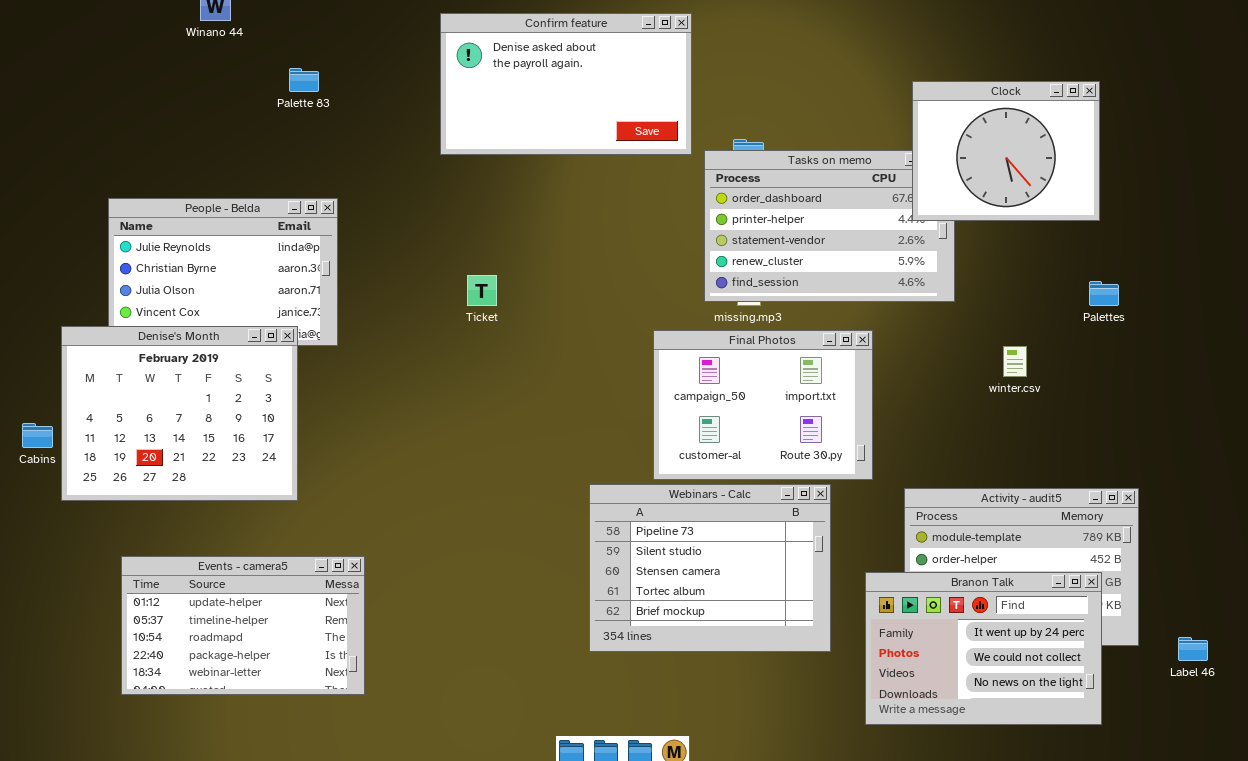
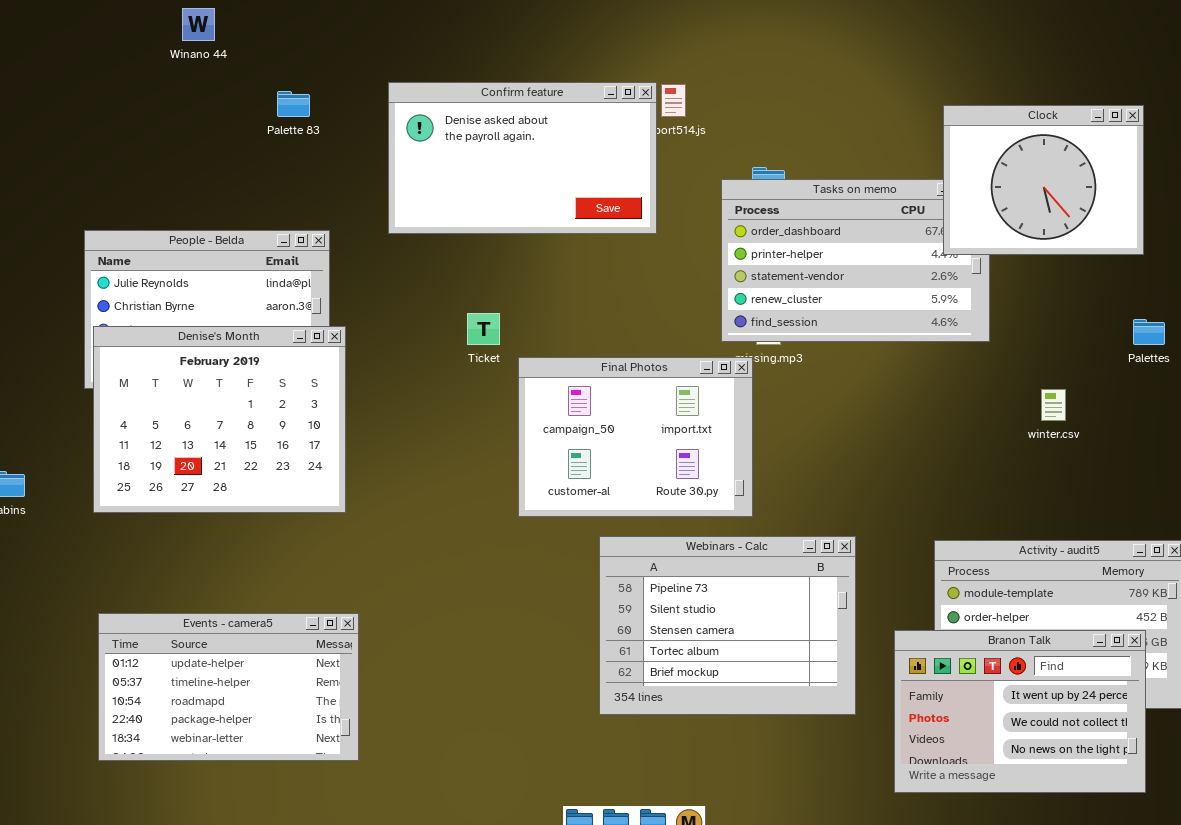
Confirm feature: [440,13,692,155] -> [388,82,657,234], moved
Denise's Month: [61,326,298,501] -> [93,326,346,513], moved
Final Photos: [653,330,873,480] -> [518,357,753,517], moved

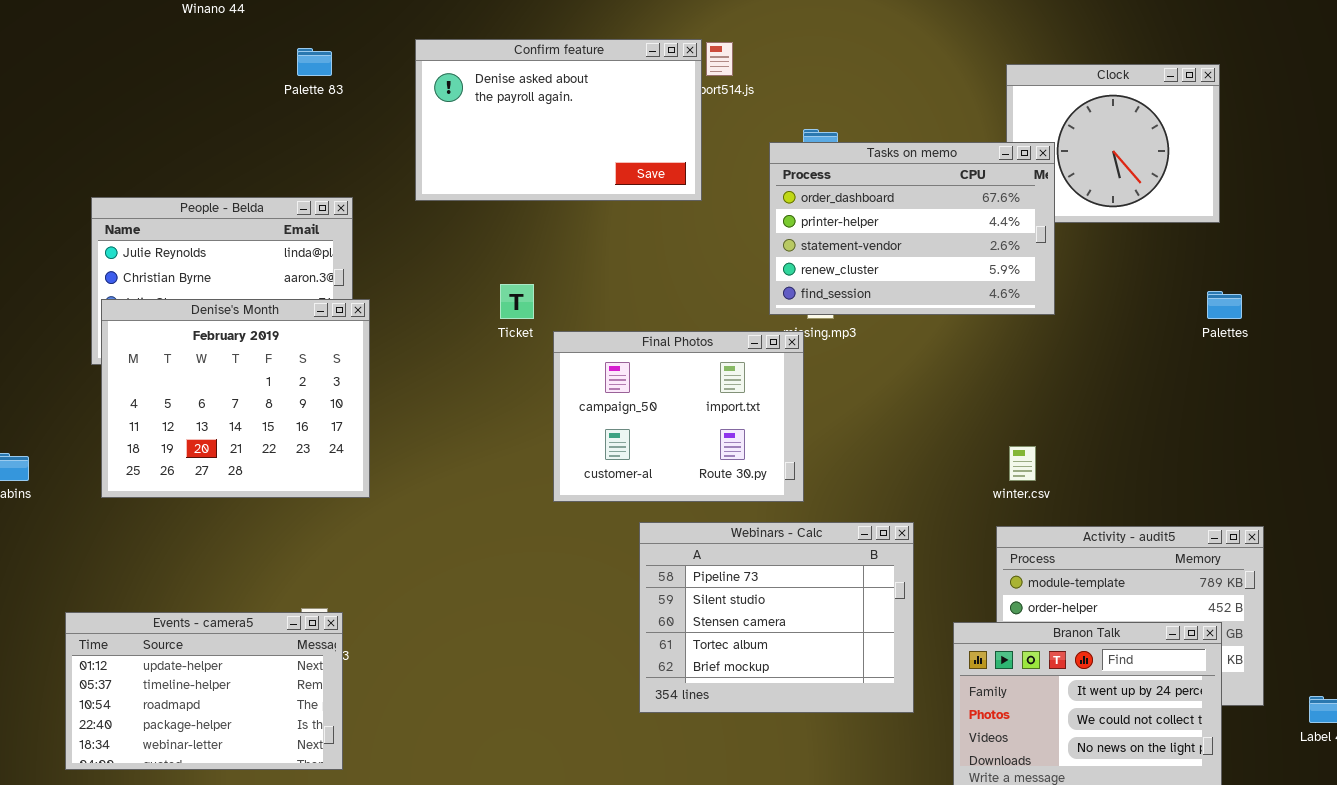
Tasks on memo: [721,179,990,342] -> [769,142,1055,315], raised
winter.csv: [1041,389,1066,421] -> [1009,446,1036,481], moved
Events - camera5: [98,613,359,761] -> [65,612,343,770], moved

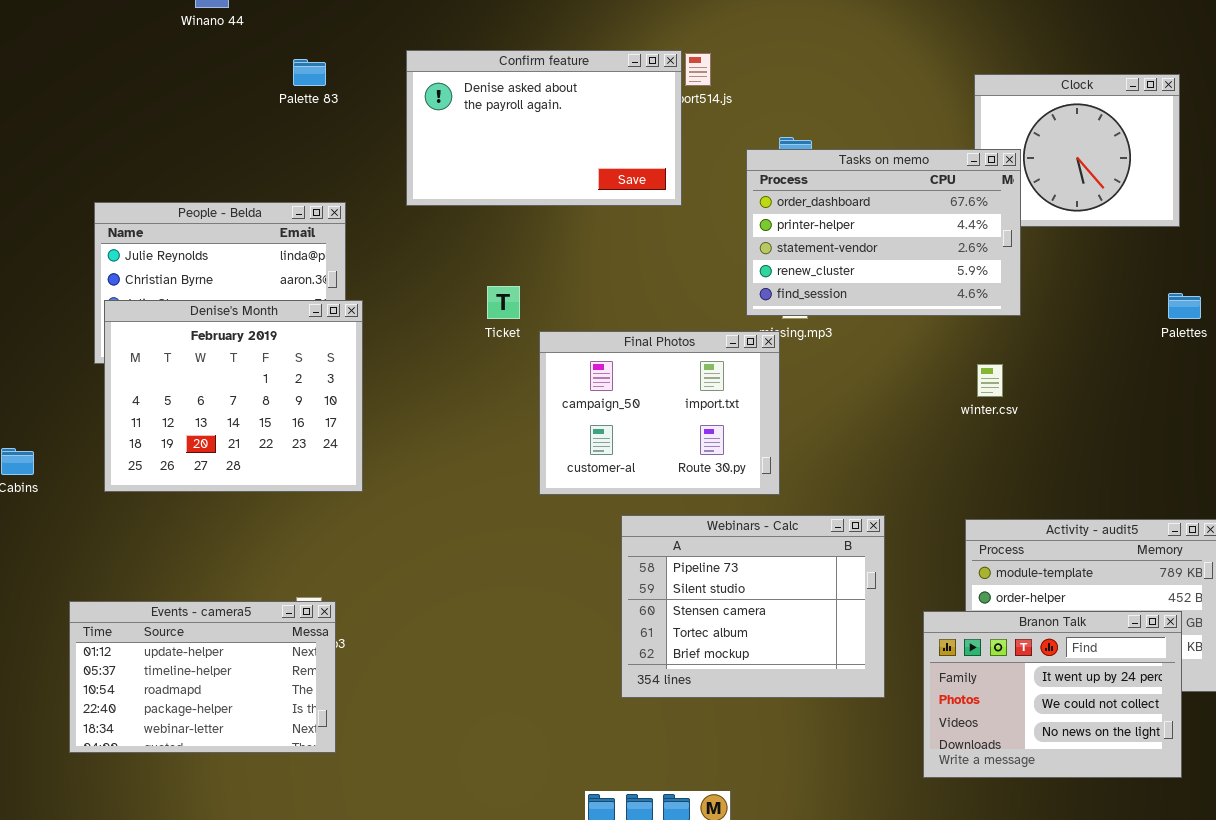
winter.csv: [1009,446,1036,481] -> [977,364,1003,397], moved

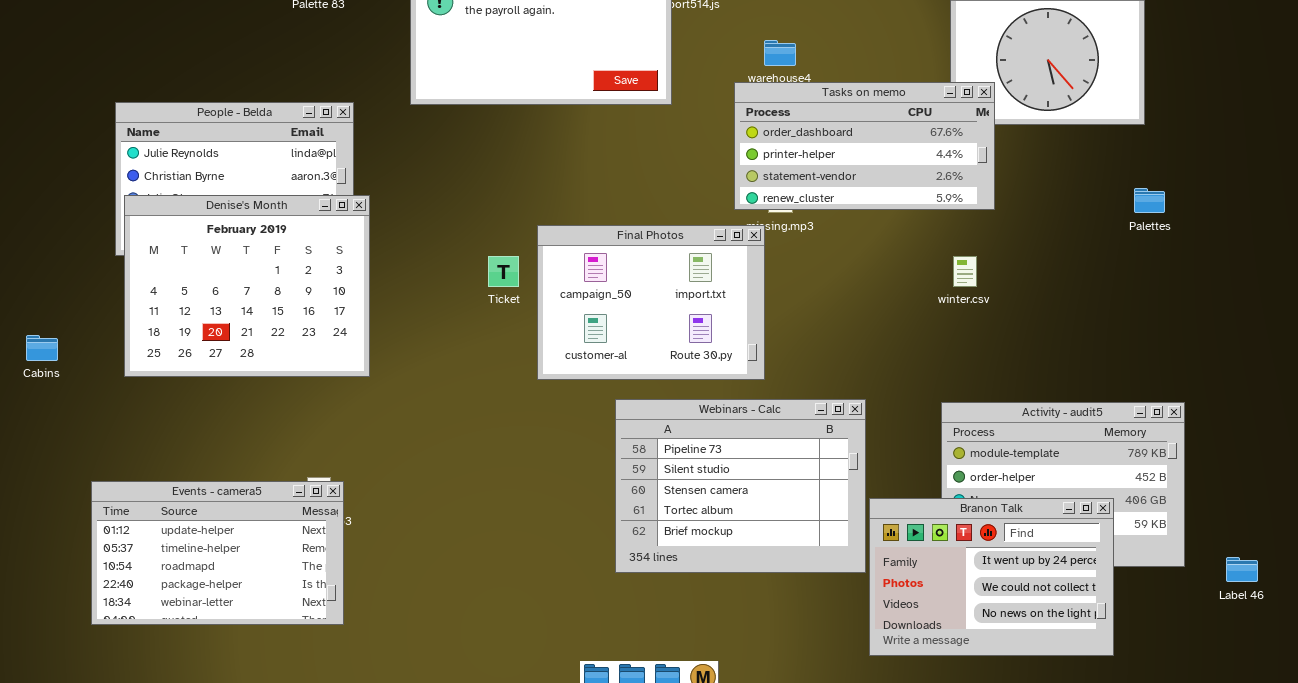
Tasks on memo: [746,149,1021,316] -> [734,82,995,210], resized
Ticket: [487,286,520,319] -> [488,256,519,287], moved
Branon Talk: [923,611,1182,778] -> [869,498,1114,656], moved

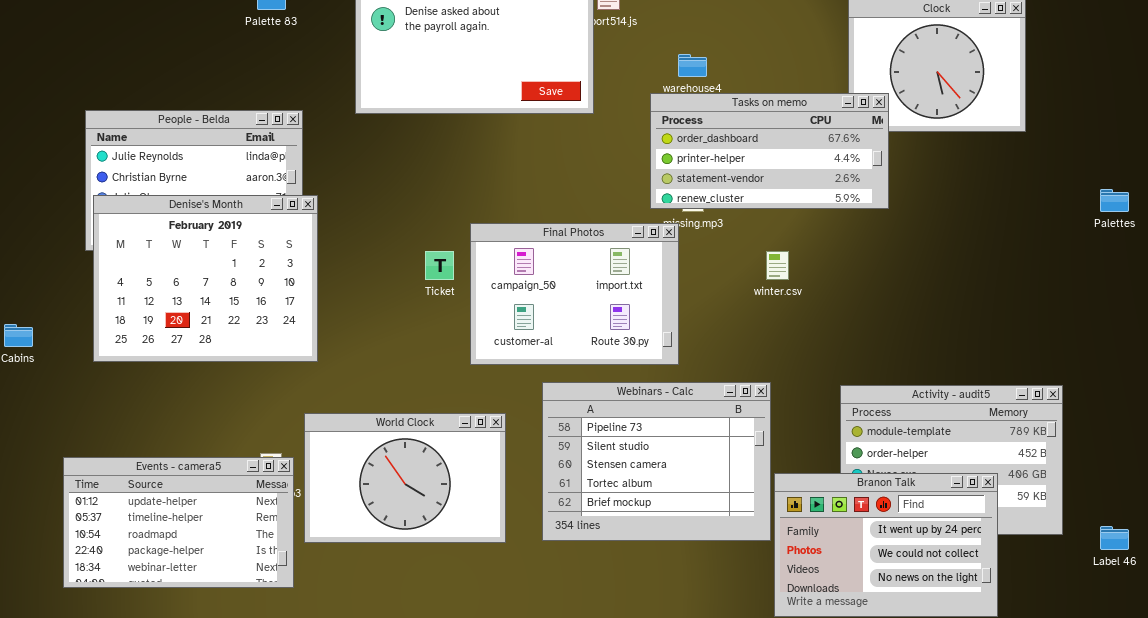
Palettes: [1134,188,1165,213] -> [1100,189,1129,212], moved
winter.csv: [953,256,977,287] -> [766,251,789,280], moved
World Clock: none -> [304,413,506,543], opened

